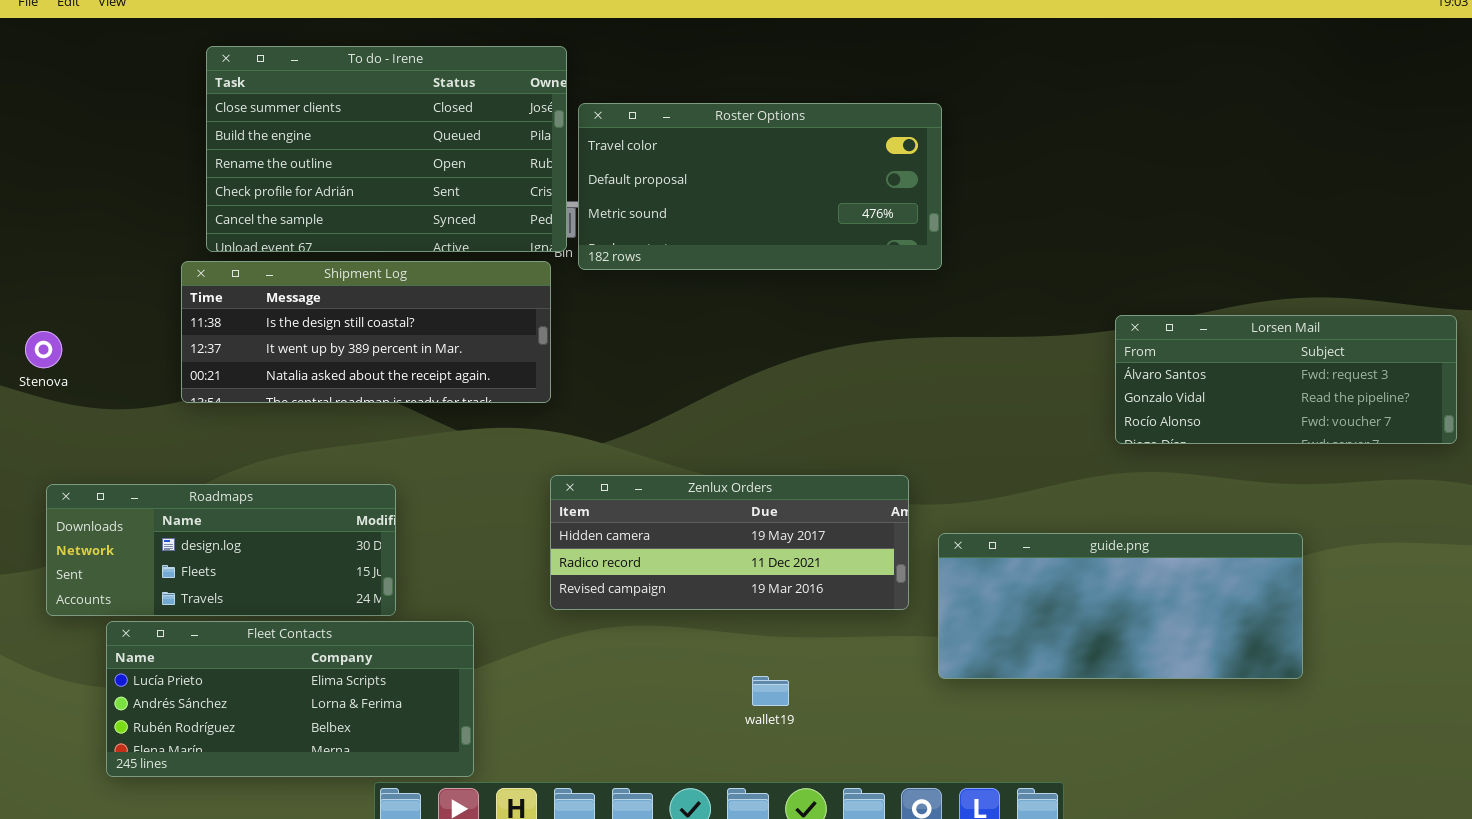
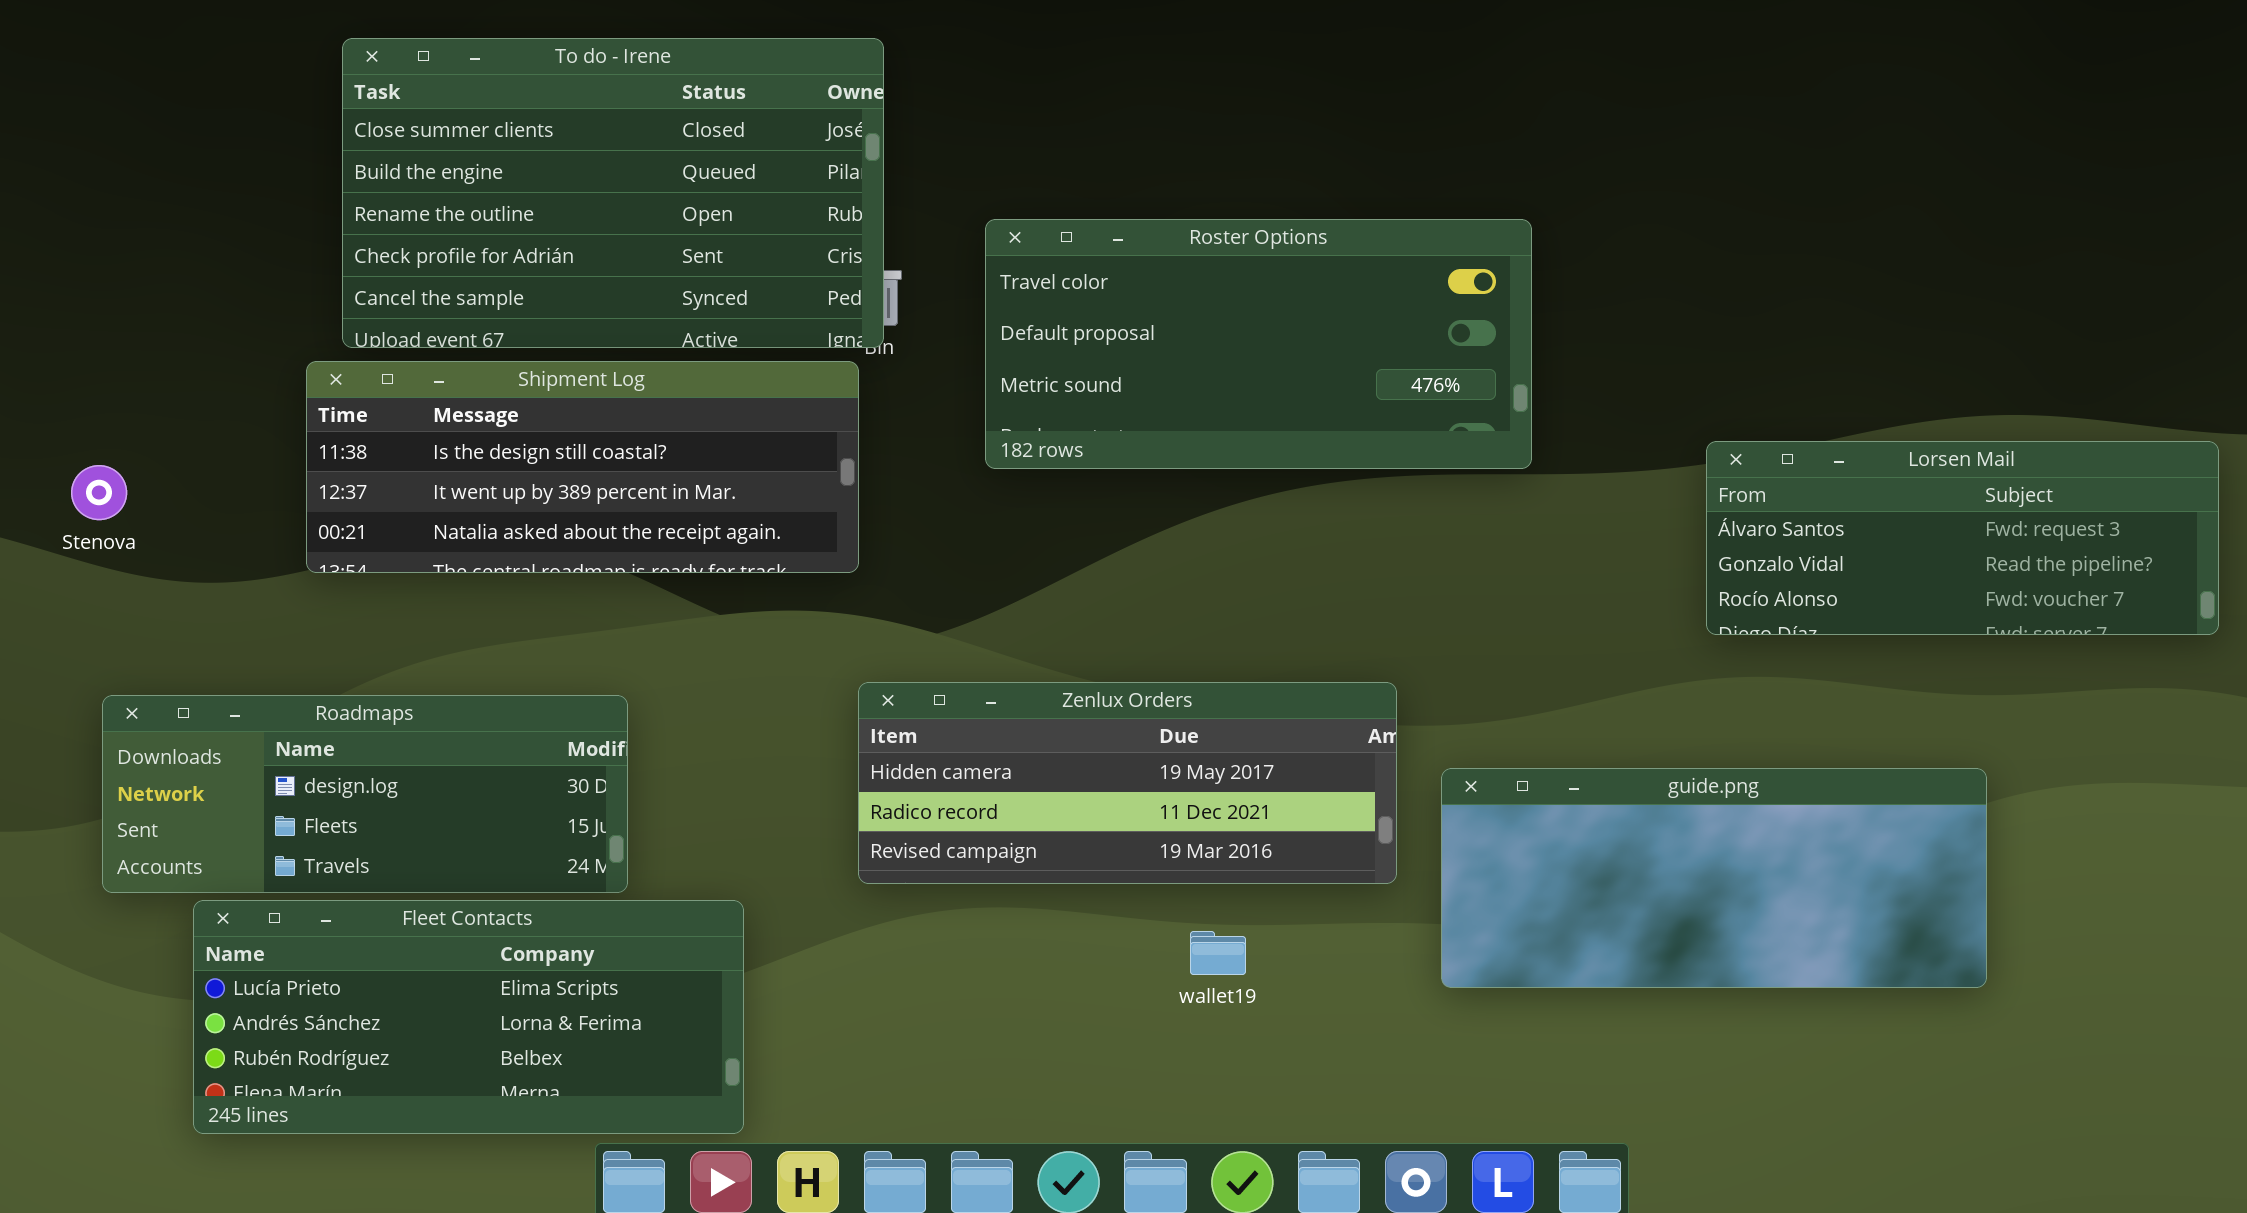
Roster Options: [578,103,942,270] -> [985,219,1532,469], moved
wallet19: [752,676,789,706] -> [1190,931,1246,975], moved

